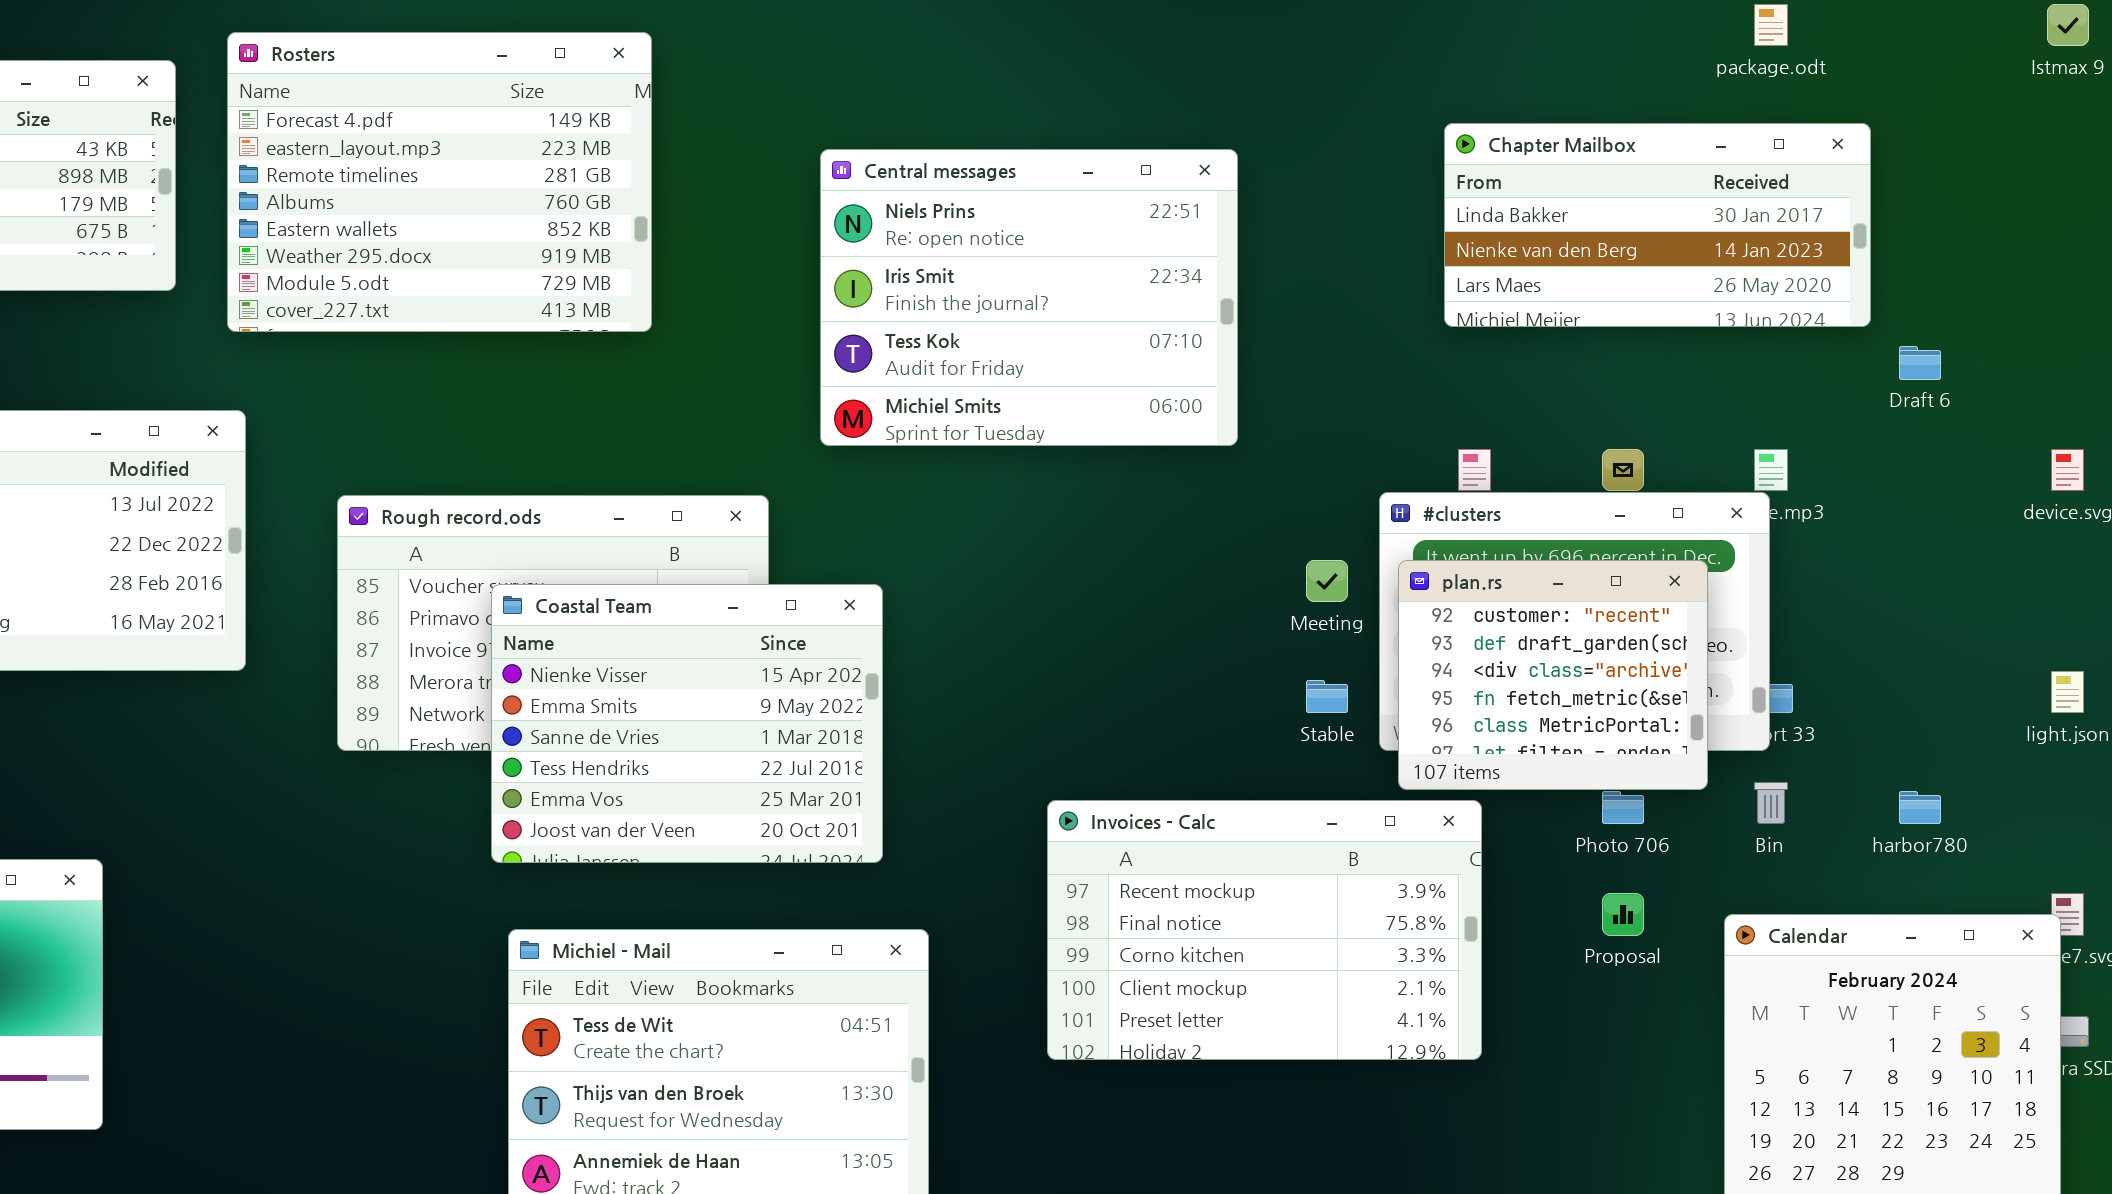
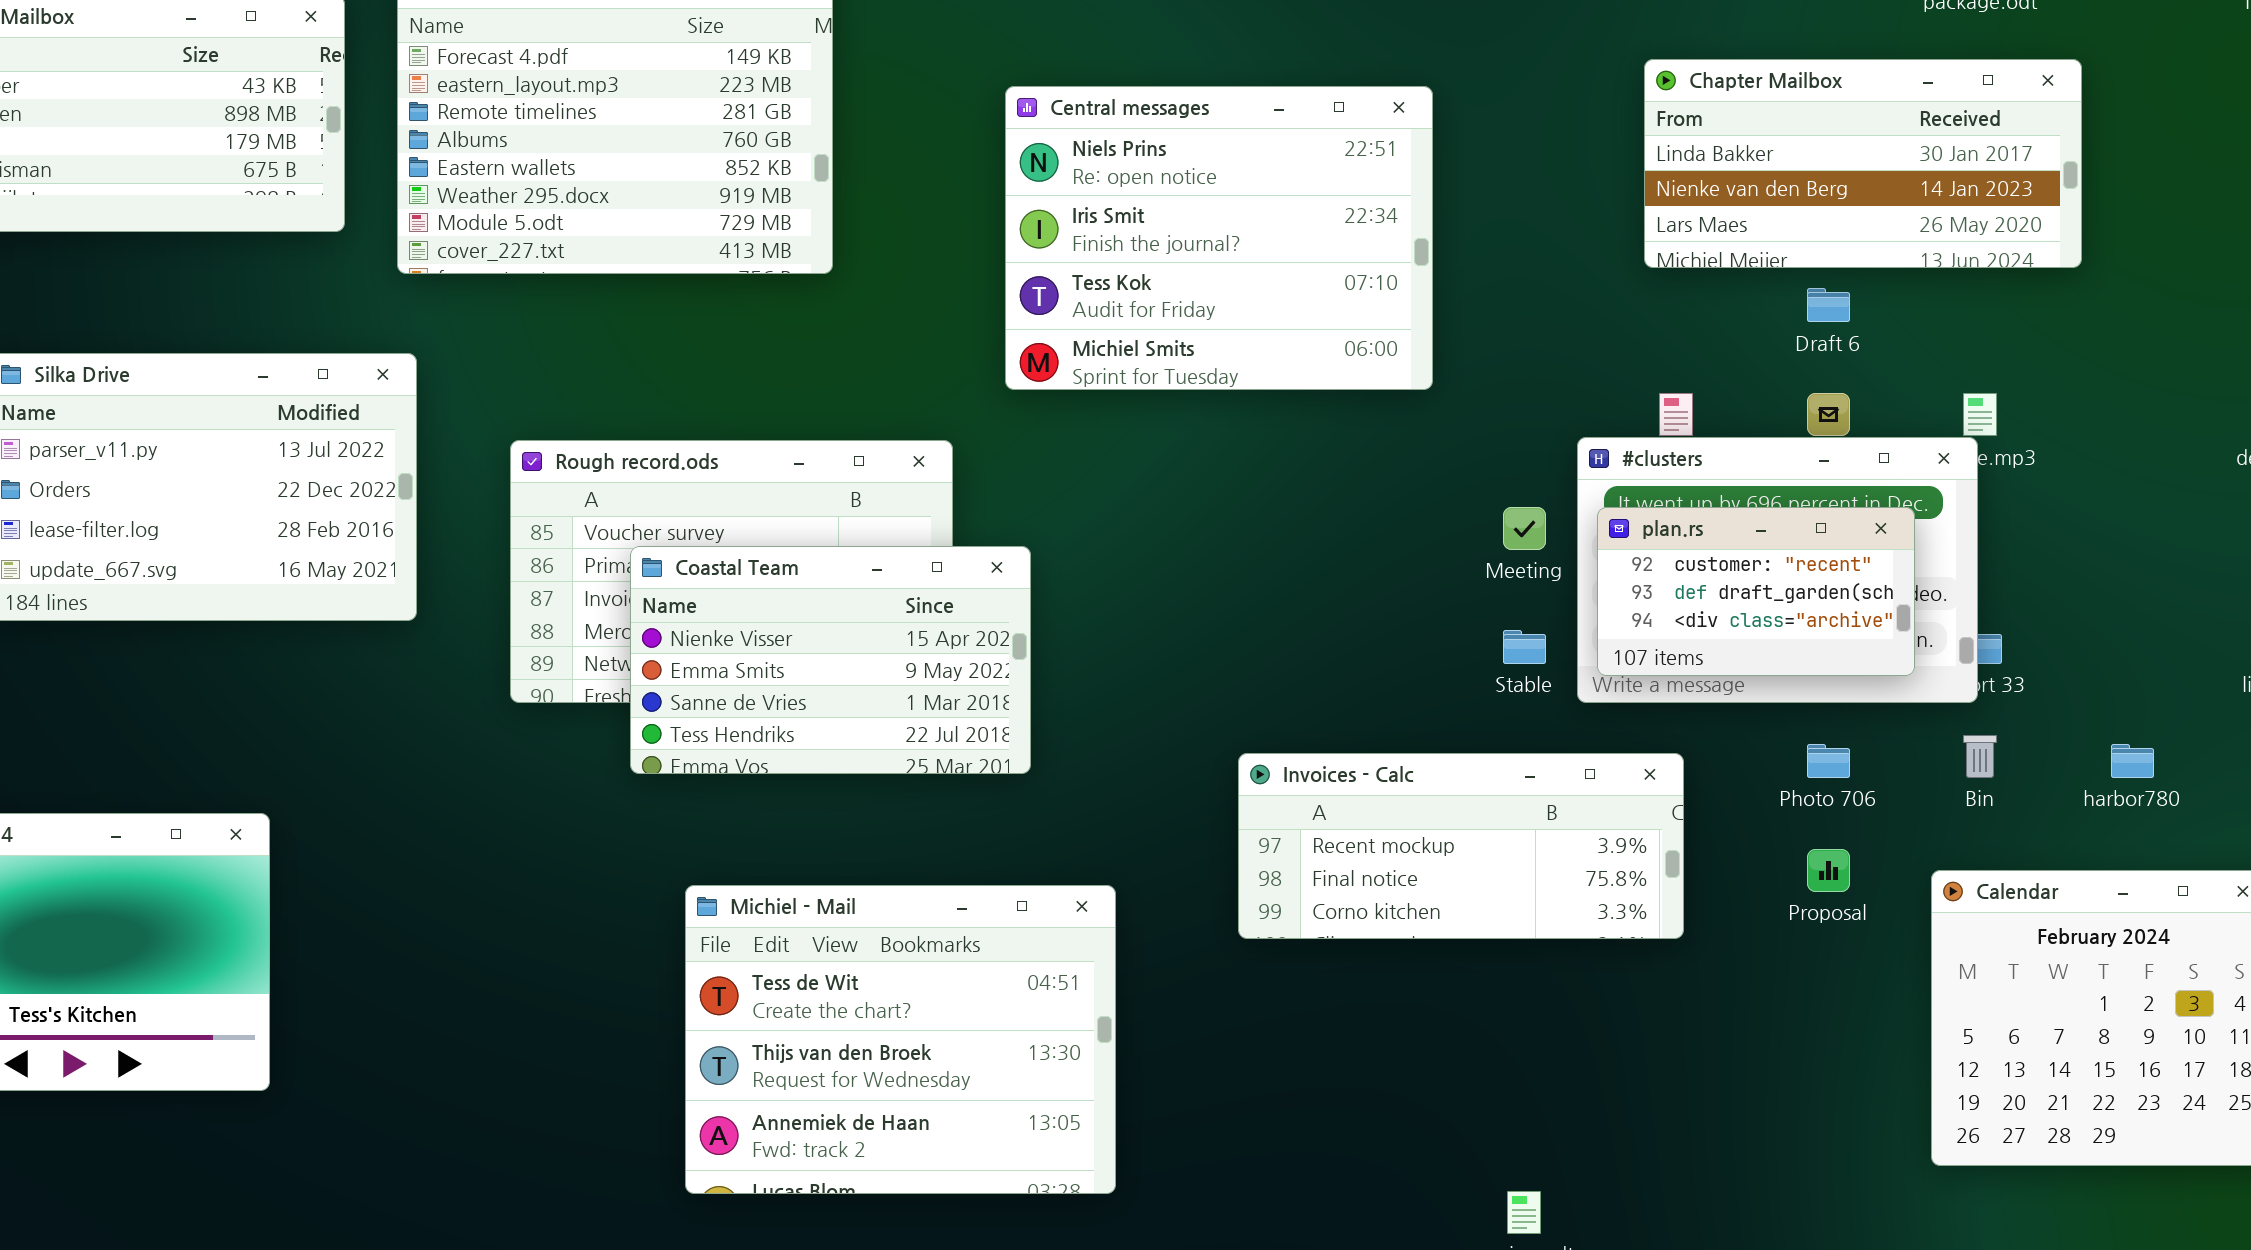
Draft 6: [1899,346,1941,380] -> [1807,288,1850,322], moved
plan.rs: [1398,560,1708,790] -> [1597,507,1915,676], resized
Coastal Team: [491,584,883,863] -> [630,546,1031,774], moved, resized
Invoices - Calc: [1047,800,1482,1060] -> [1238,753,1684,939], resized

